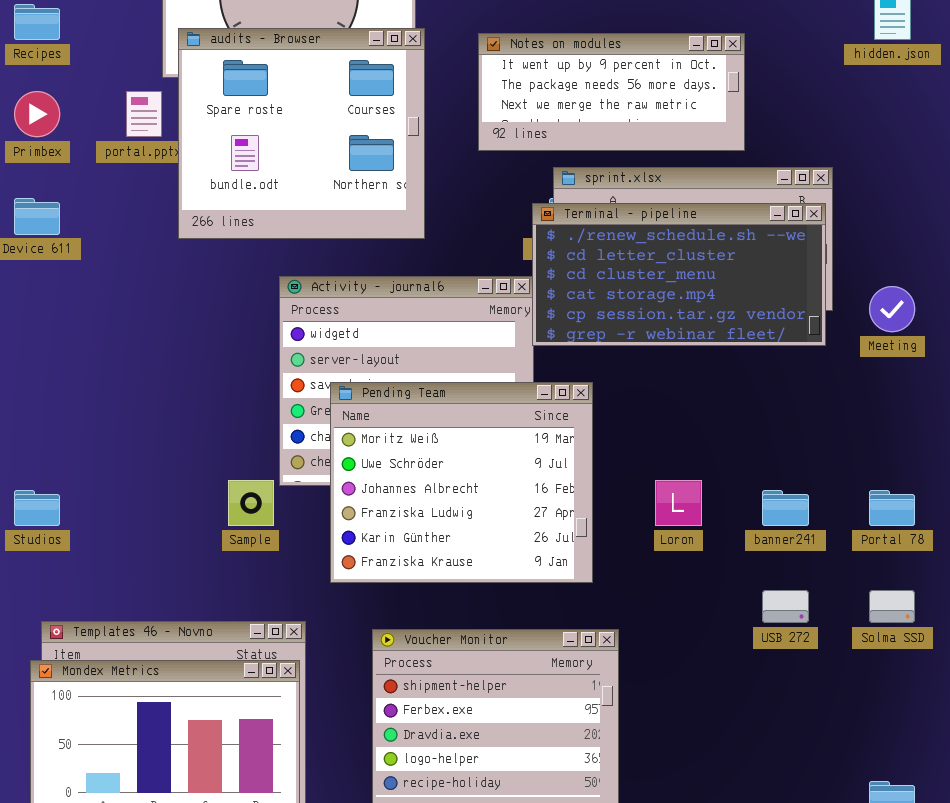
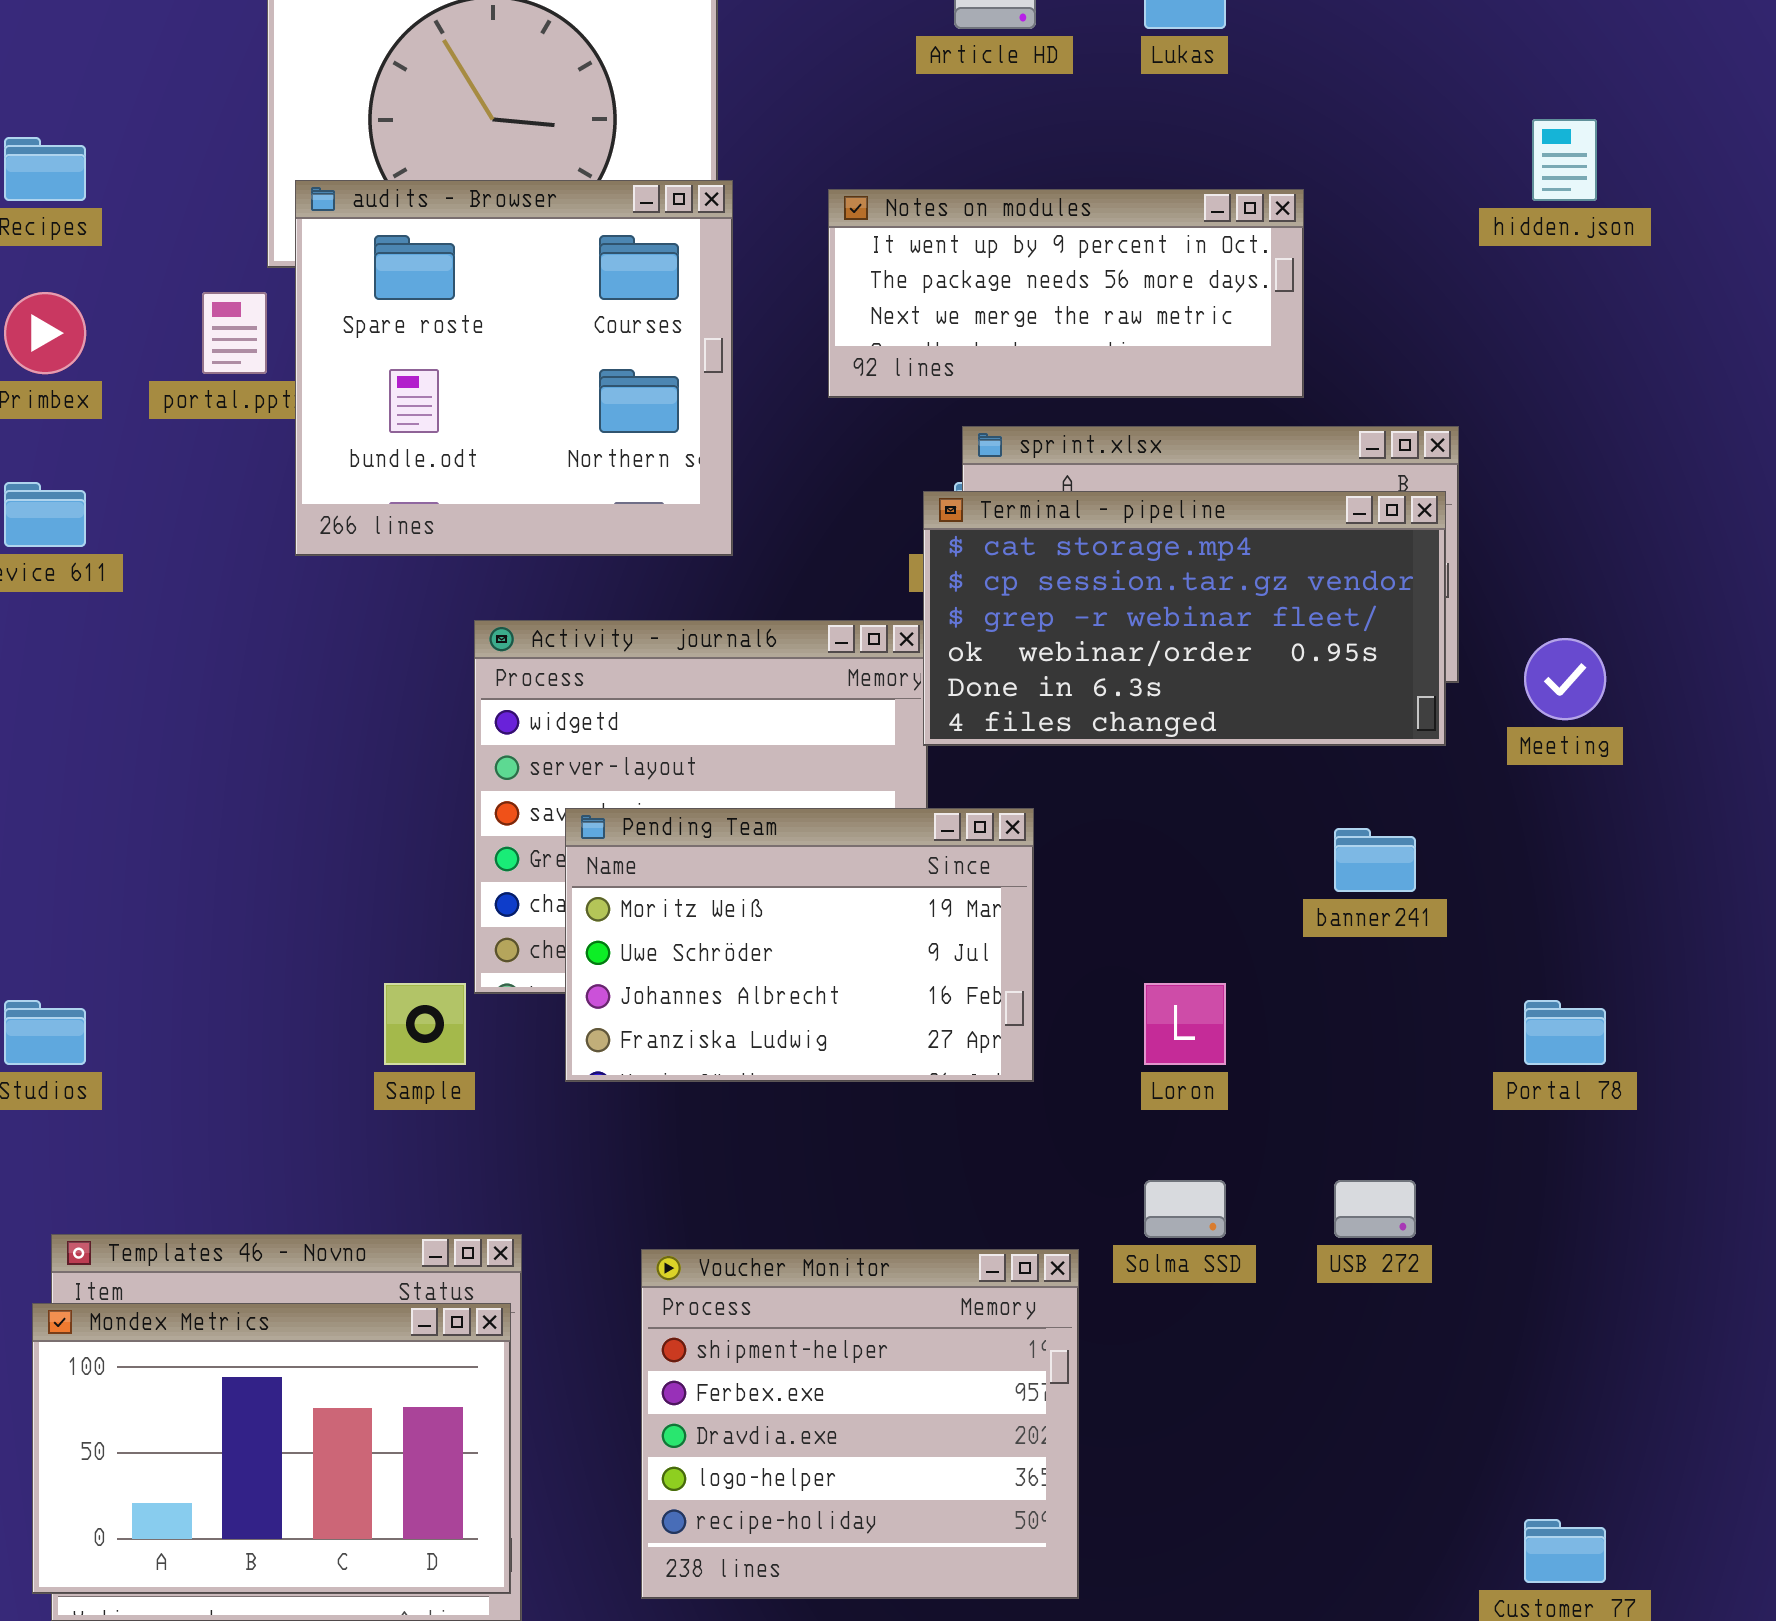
Terminal - pipeline: [532,203,826,346] -> [923,491,1446,746], scrolled down 3 rows
Pending Team: [330,382,593,583] -> [565,808,1034,1082], resized
banner241: [762,490,809,526] -> [1334,828,1416,892], moved
Solma SSD: [869,590,915,623] -> [1144,1180,1226,1238], moved

